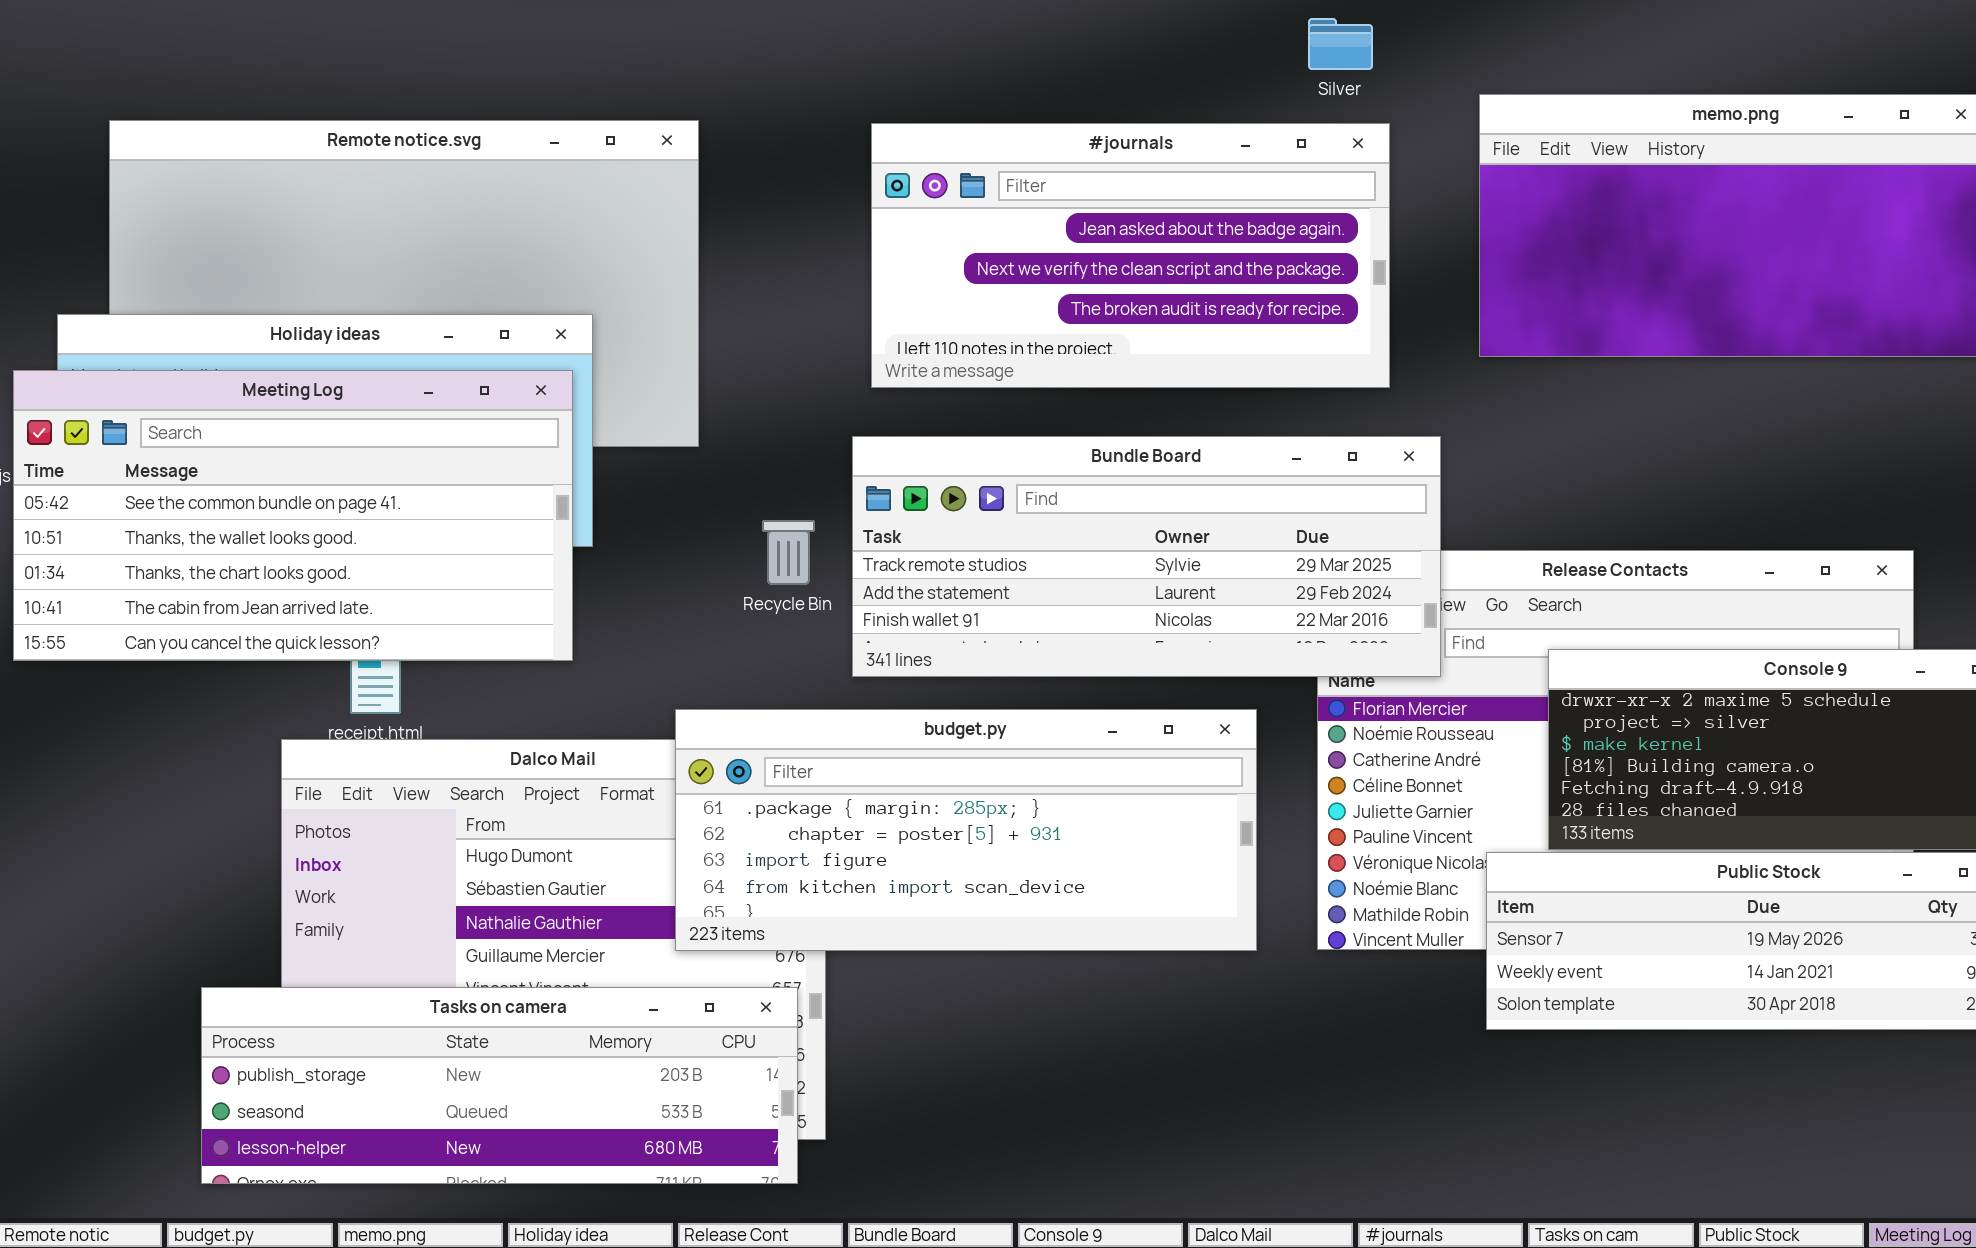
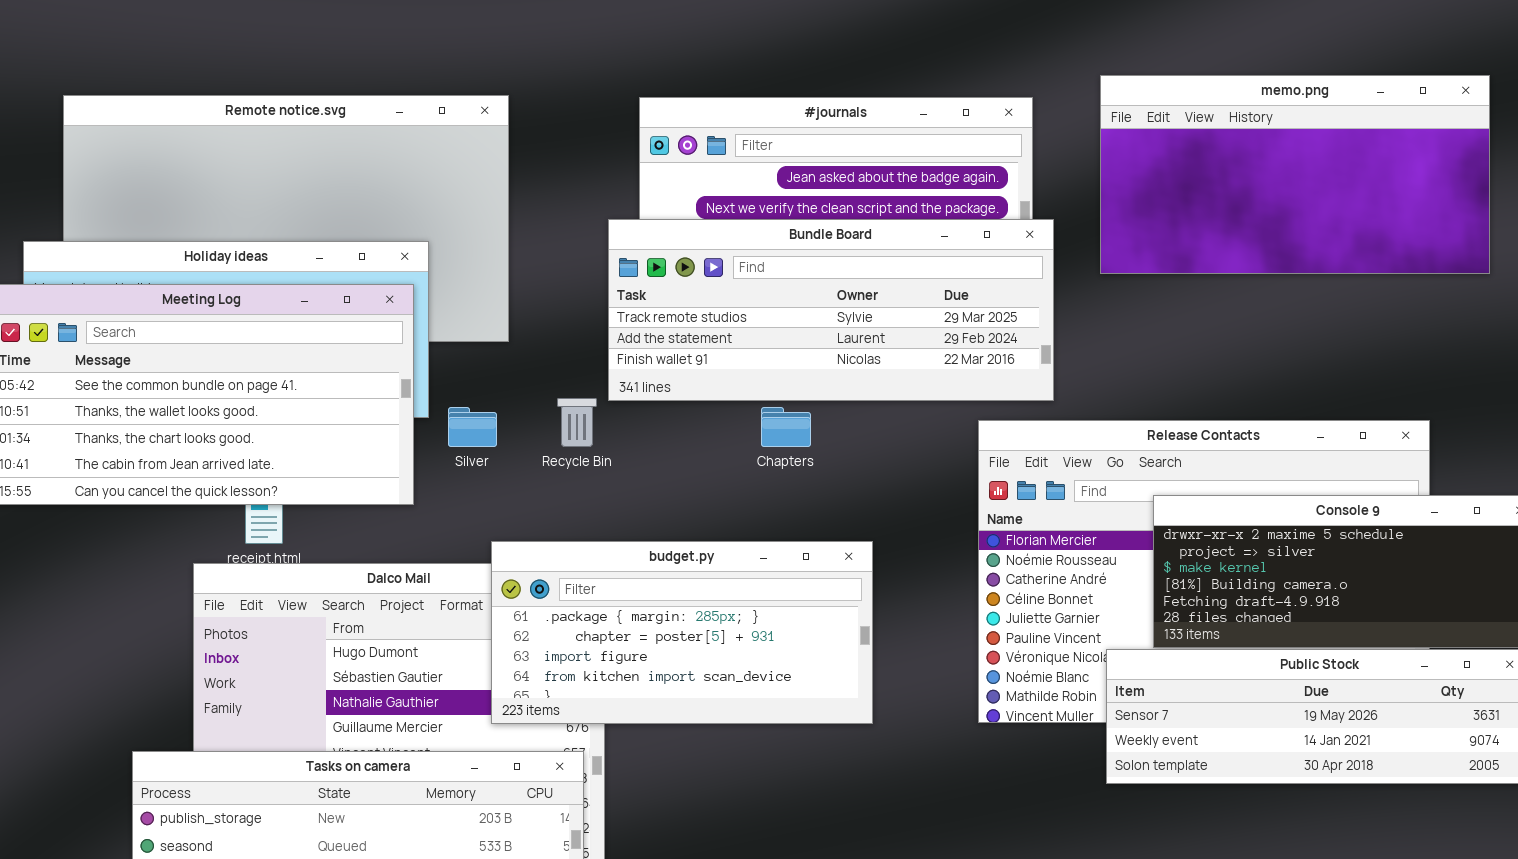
Silver: [1308,18,1373,70] -> [448,407,497,447], moved
Bundle Board: [852,436,1441,677] -> [608,219,1054,401], moved
budget.py: [675,709,1257,951] -> [491,541,873,724], resized

